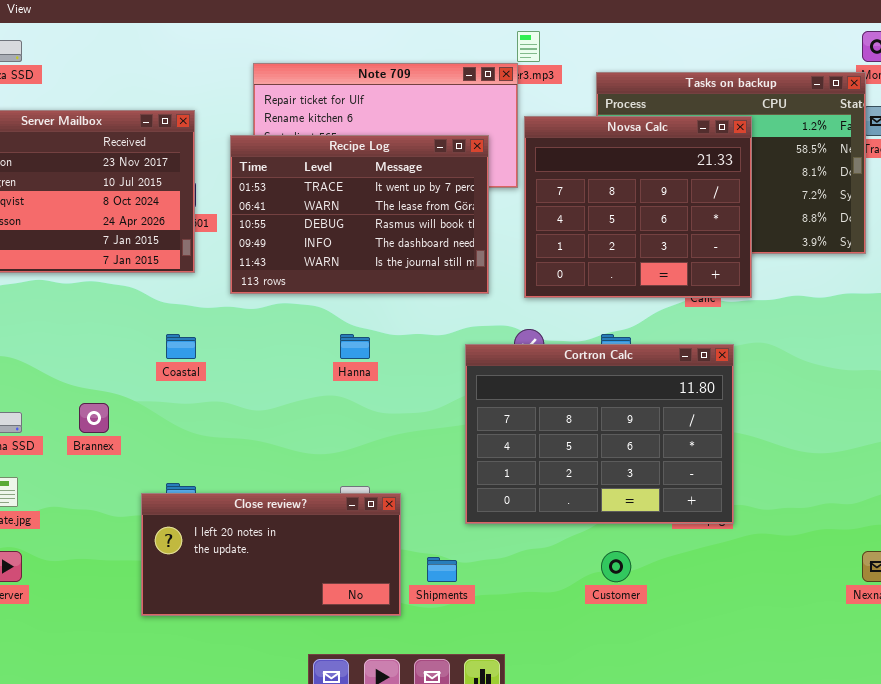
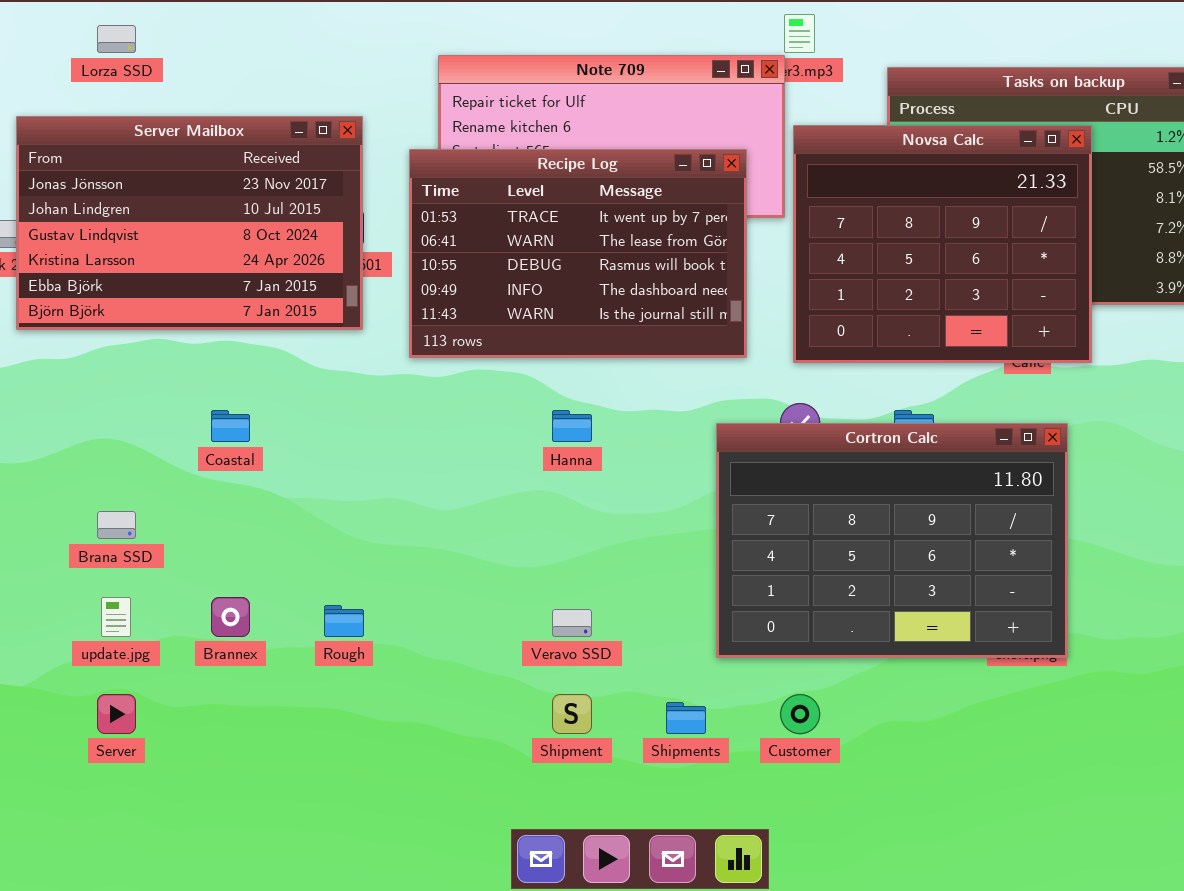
Coastal: [166,334,196,359] -> [211,410,250,442], moved
Brannex: [79,403,109,433] -> [211,597,250,637], moved
Close review?: [141,493,401,616] -> none, closed
Customer: [601,551,631,582] -> [780,694,820,734], moved

